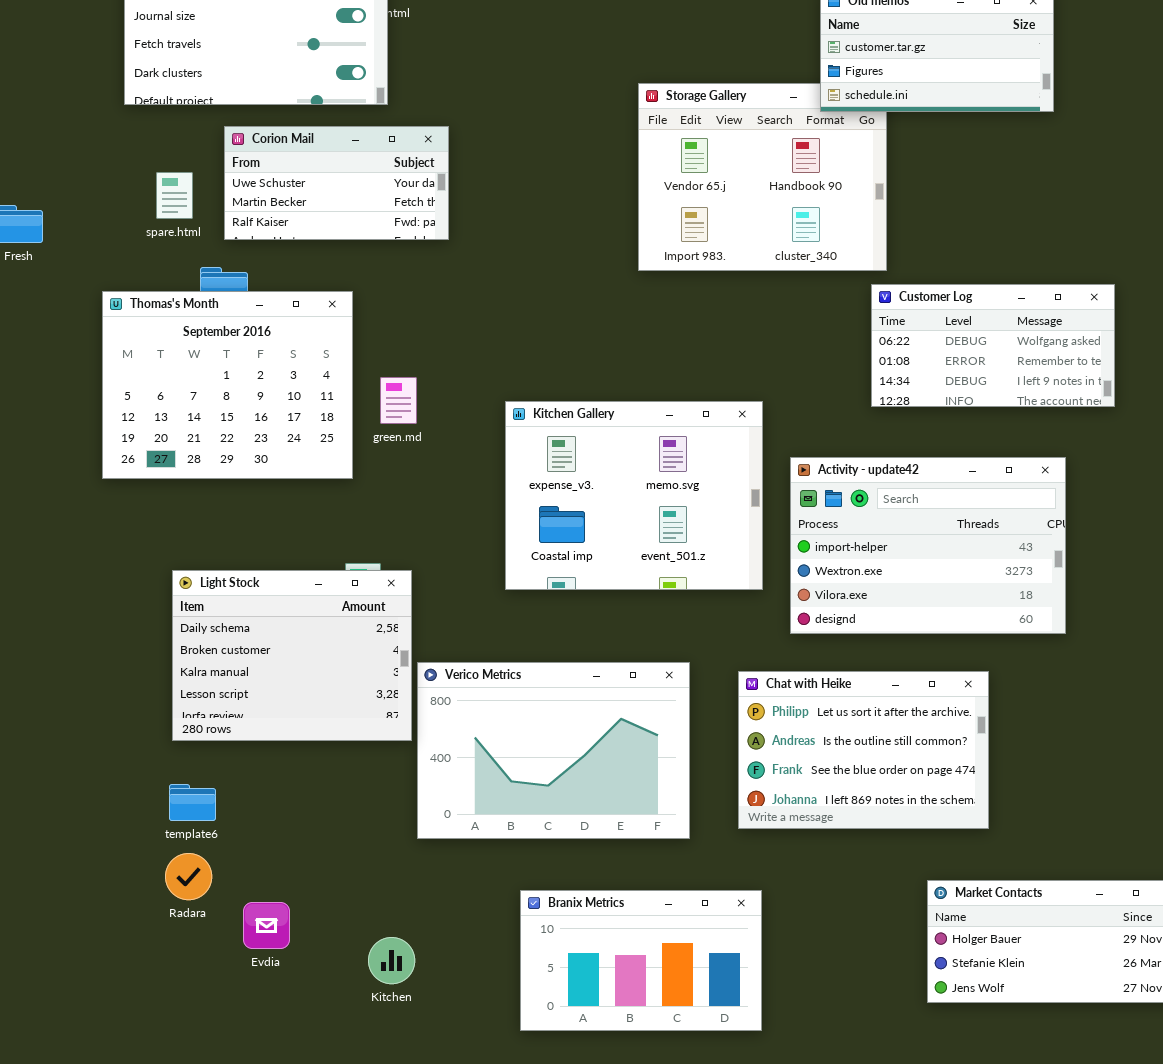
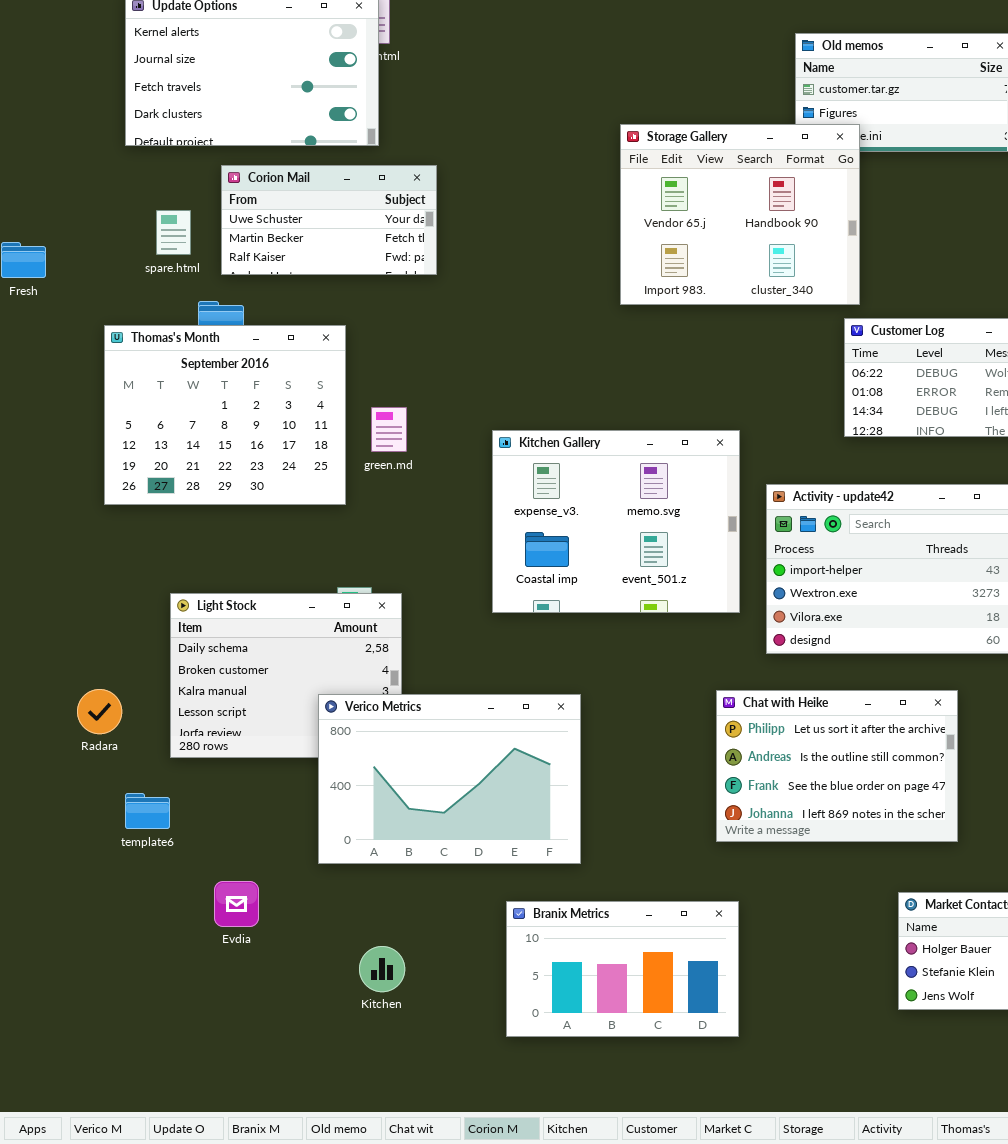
Storage Gallery: [638,83,887,271] -> [620,124,860,305], raised
Verico Metrics: [417,662,690,839] -> [318,694,581,864], moved
template6: [169,784,216,821] -> [125,793,170,829], moved
Radara: [165,853,212,900] -> [77,689,122,734], moved
Evdia: [243,902,290,949] -> [214,881,259,927], moved

